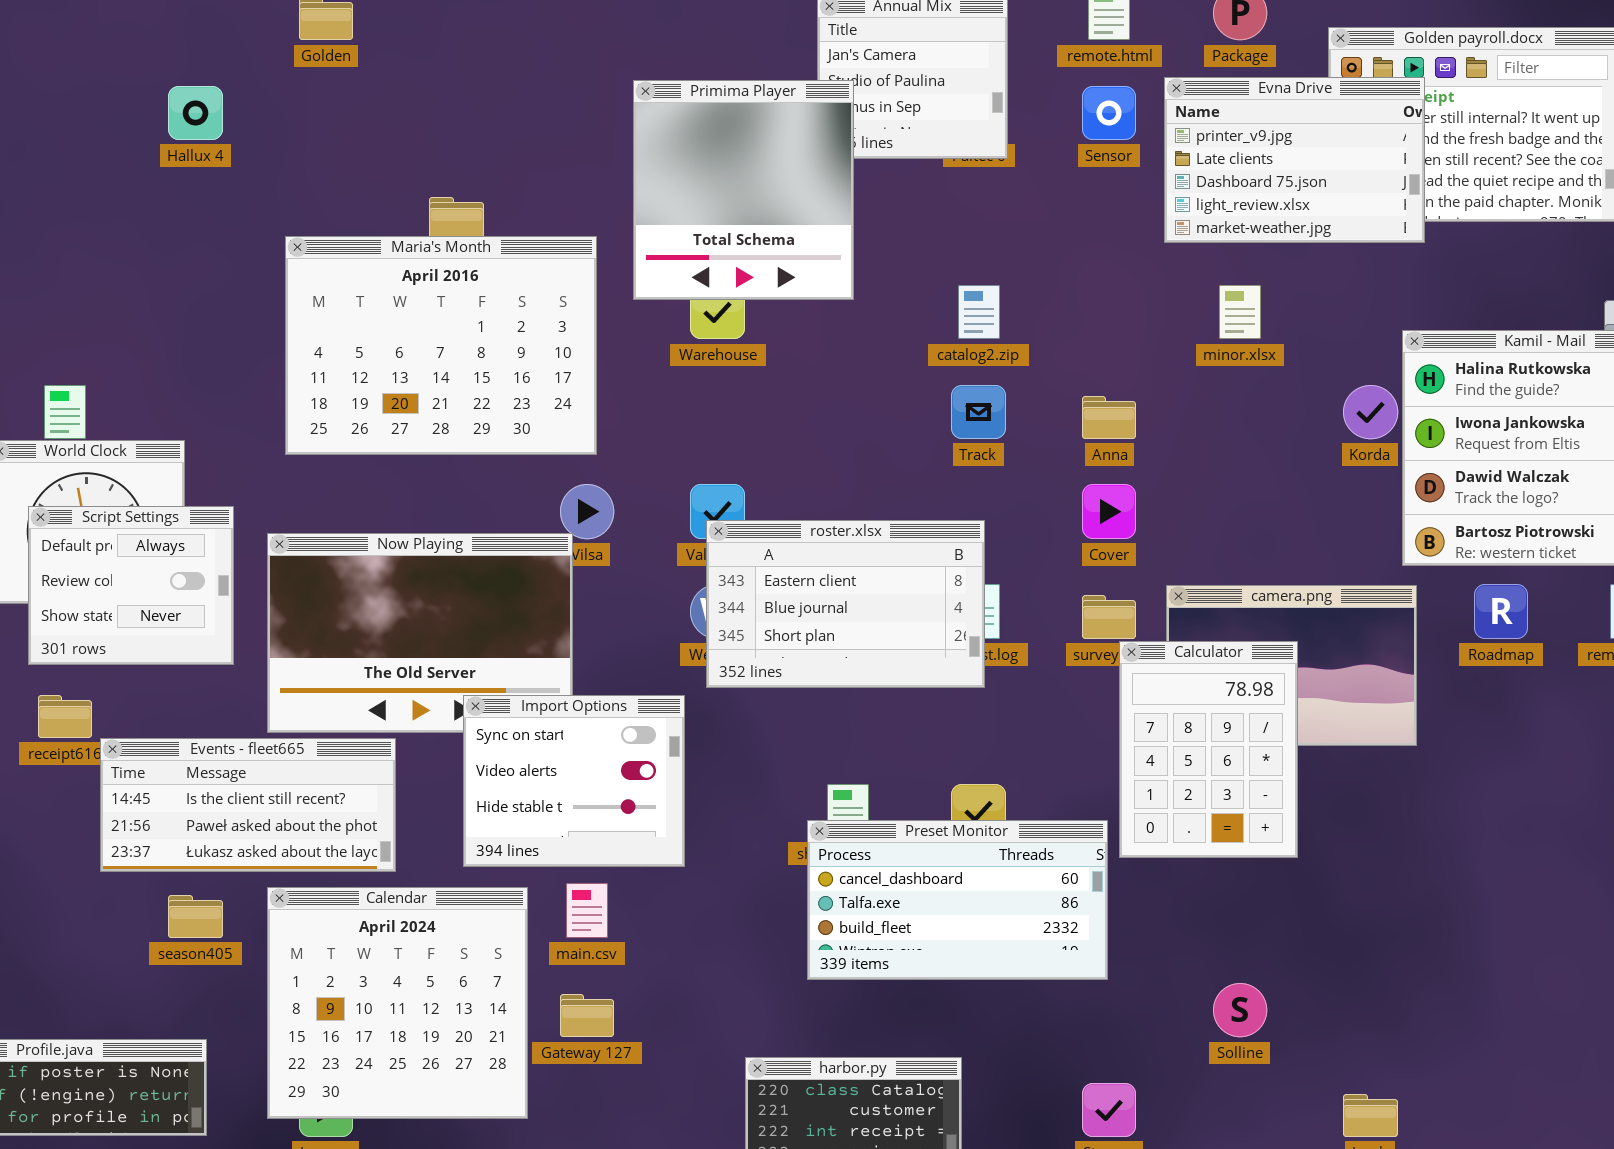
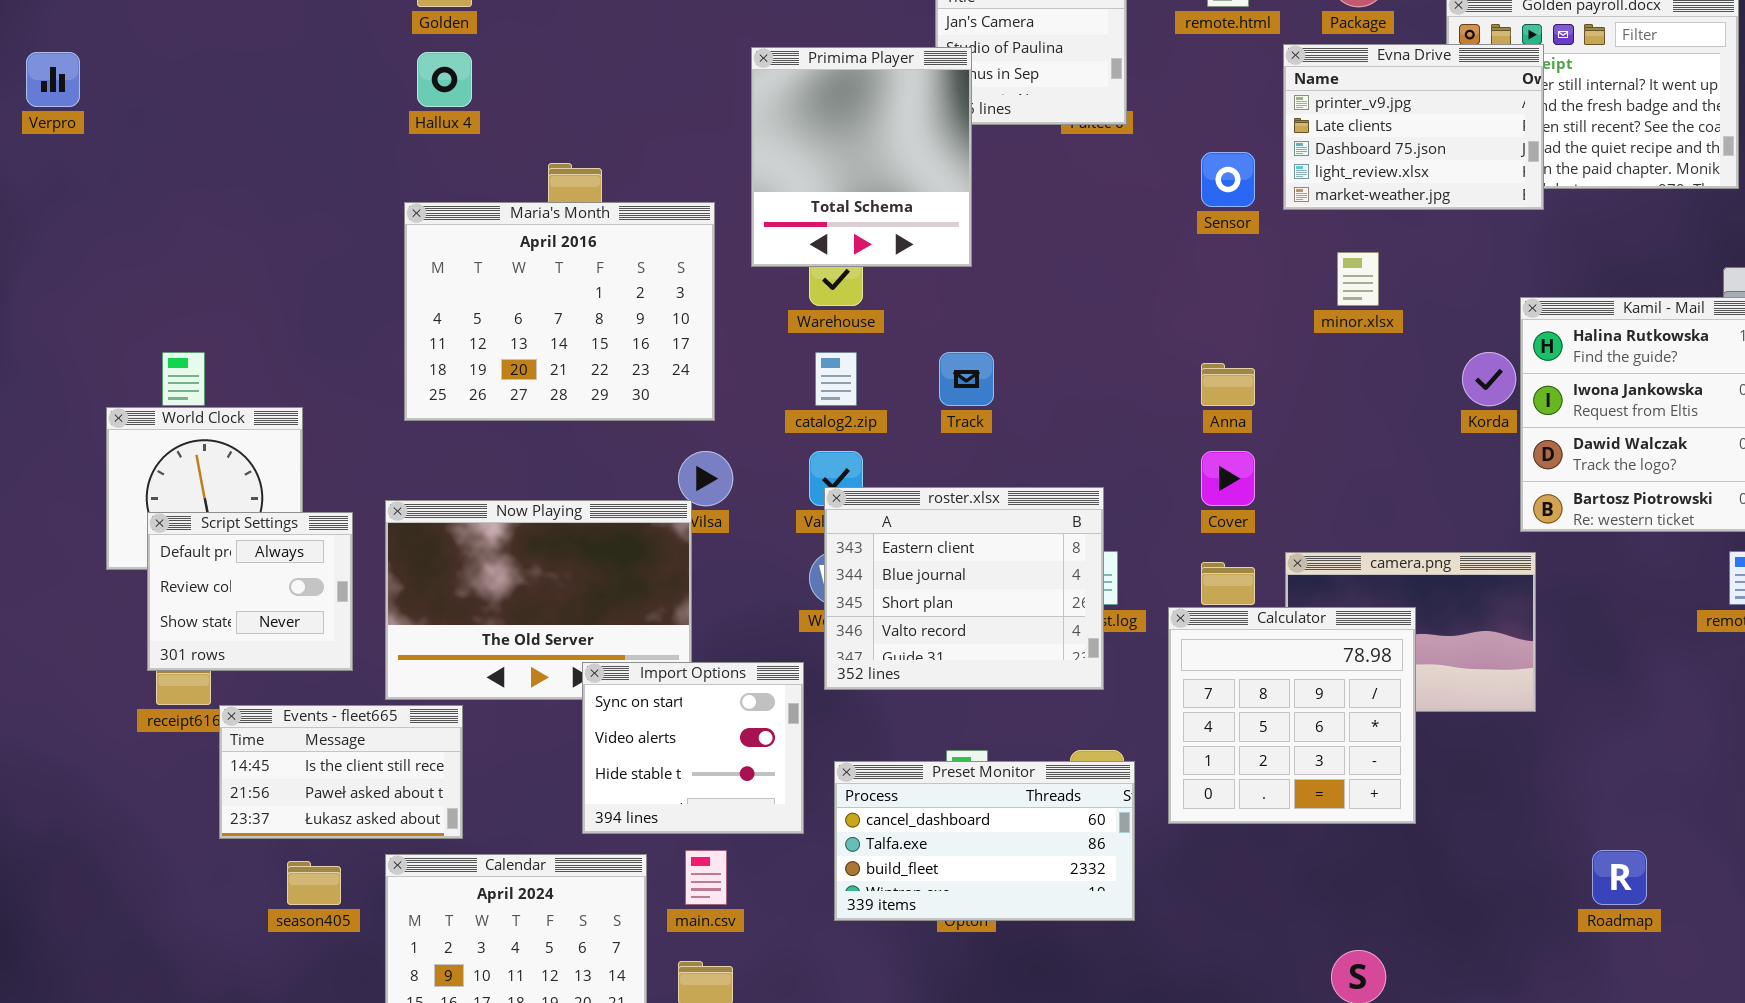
Hallux 4: [168,86,223,140] -> [417,52,472,107], moved
Sensor: [1082,86,1136,140] -> [1201,152,1255,207], moved
catalog2.zip: [958,285,1000,339] -> [815,352,857,406], moved
Track: [951,385,1006,439] -> [939,352,994,406], moved
Script Settings: [28,506,234,665] -> [147,512,353,671], moved
roster.xlsx: [706,520,985,688] -> [824,487,1104,690], resized
Roadmap: [1474,584,1528,639] -> [1592,850,1647,905], moved
Calculator: [1119,641,1298,858] -> [1168,607,1416,824], resized
Events - fleet665: [100,738,396,872] -> [219,705,463,839], resized
Preset Monitor: [807,820,1108,980] -> [834,761,1135,921], moved

